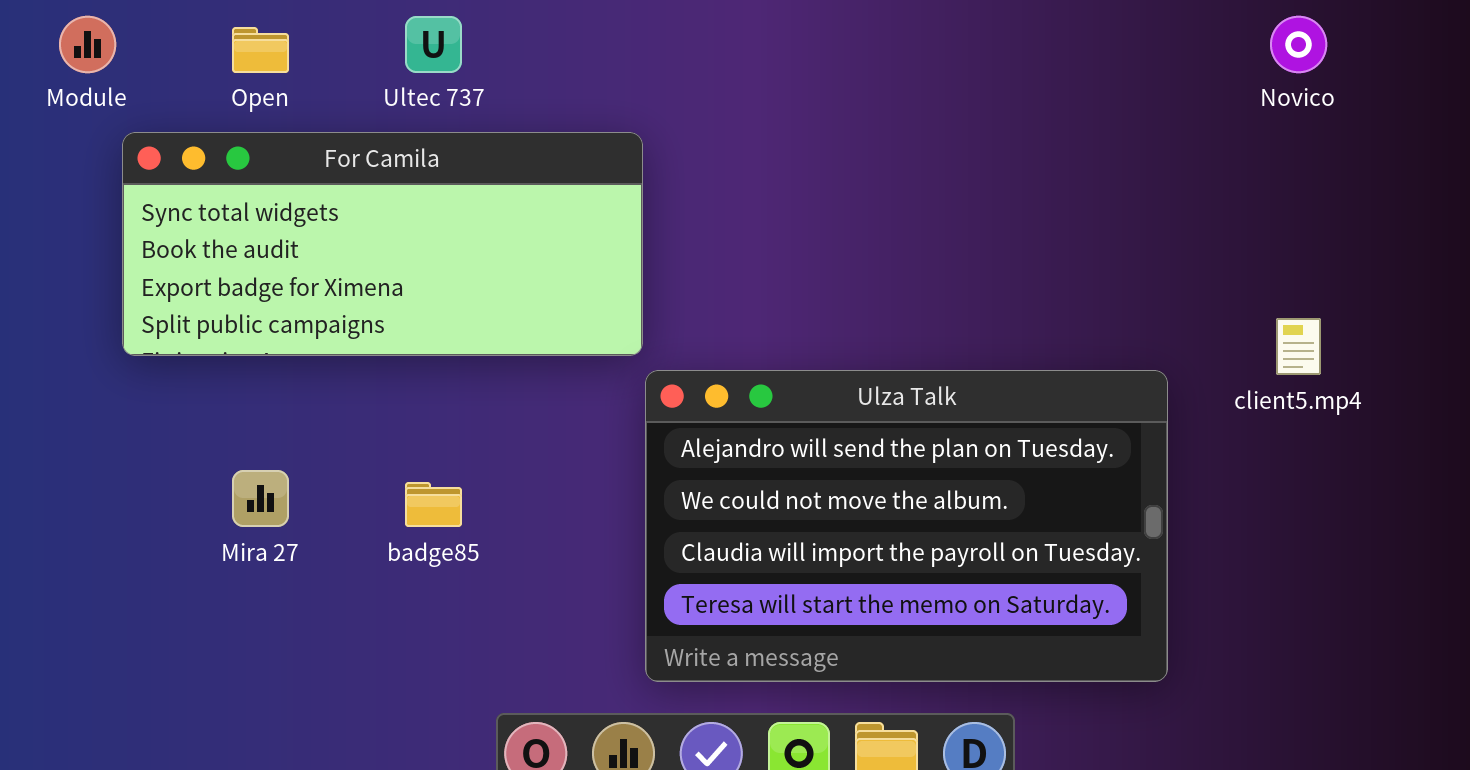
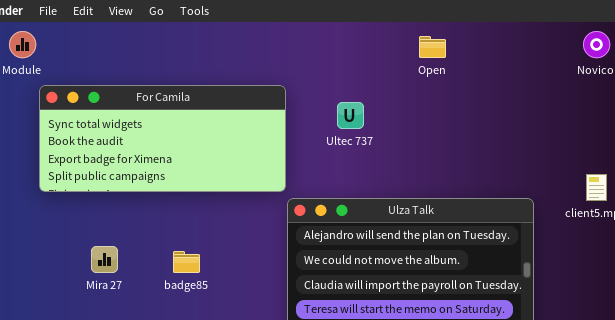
Ultec 737: [405,16,462,73] -> [337,102,364,129], moved
Open: [232,27,289,73] -> [419,36,446,58], moved

